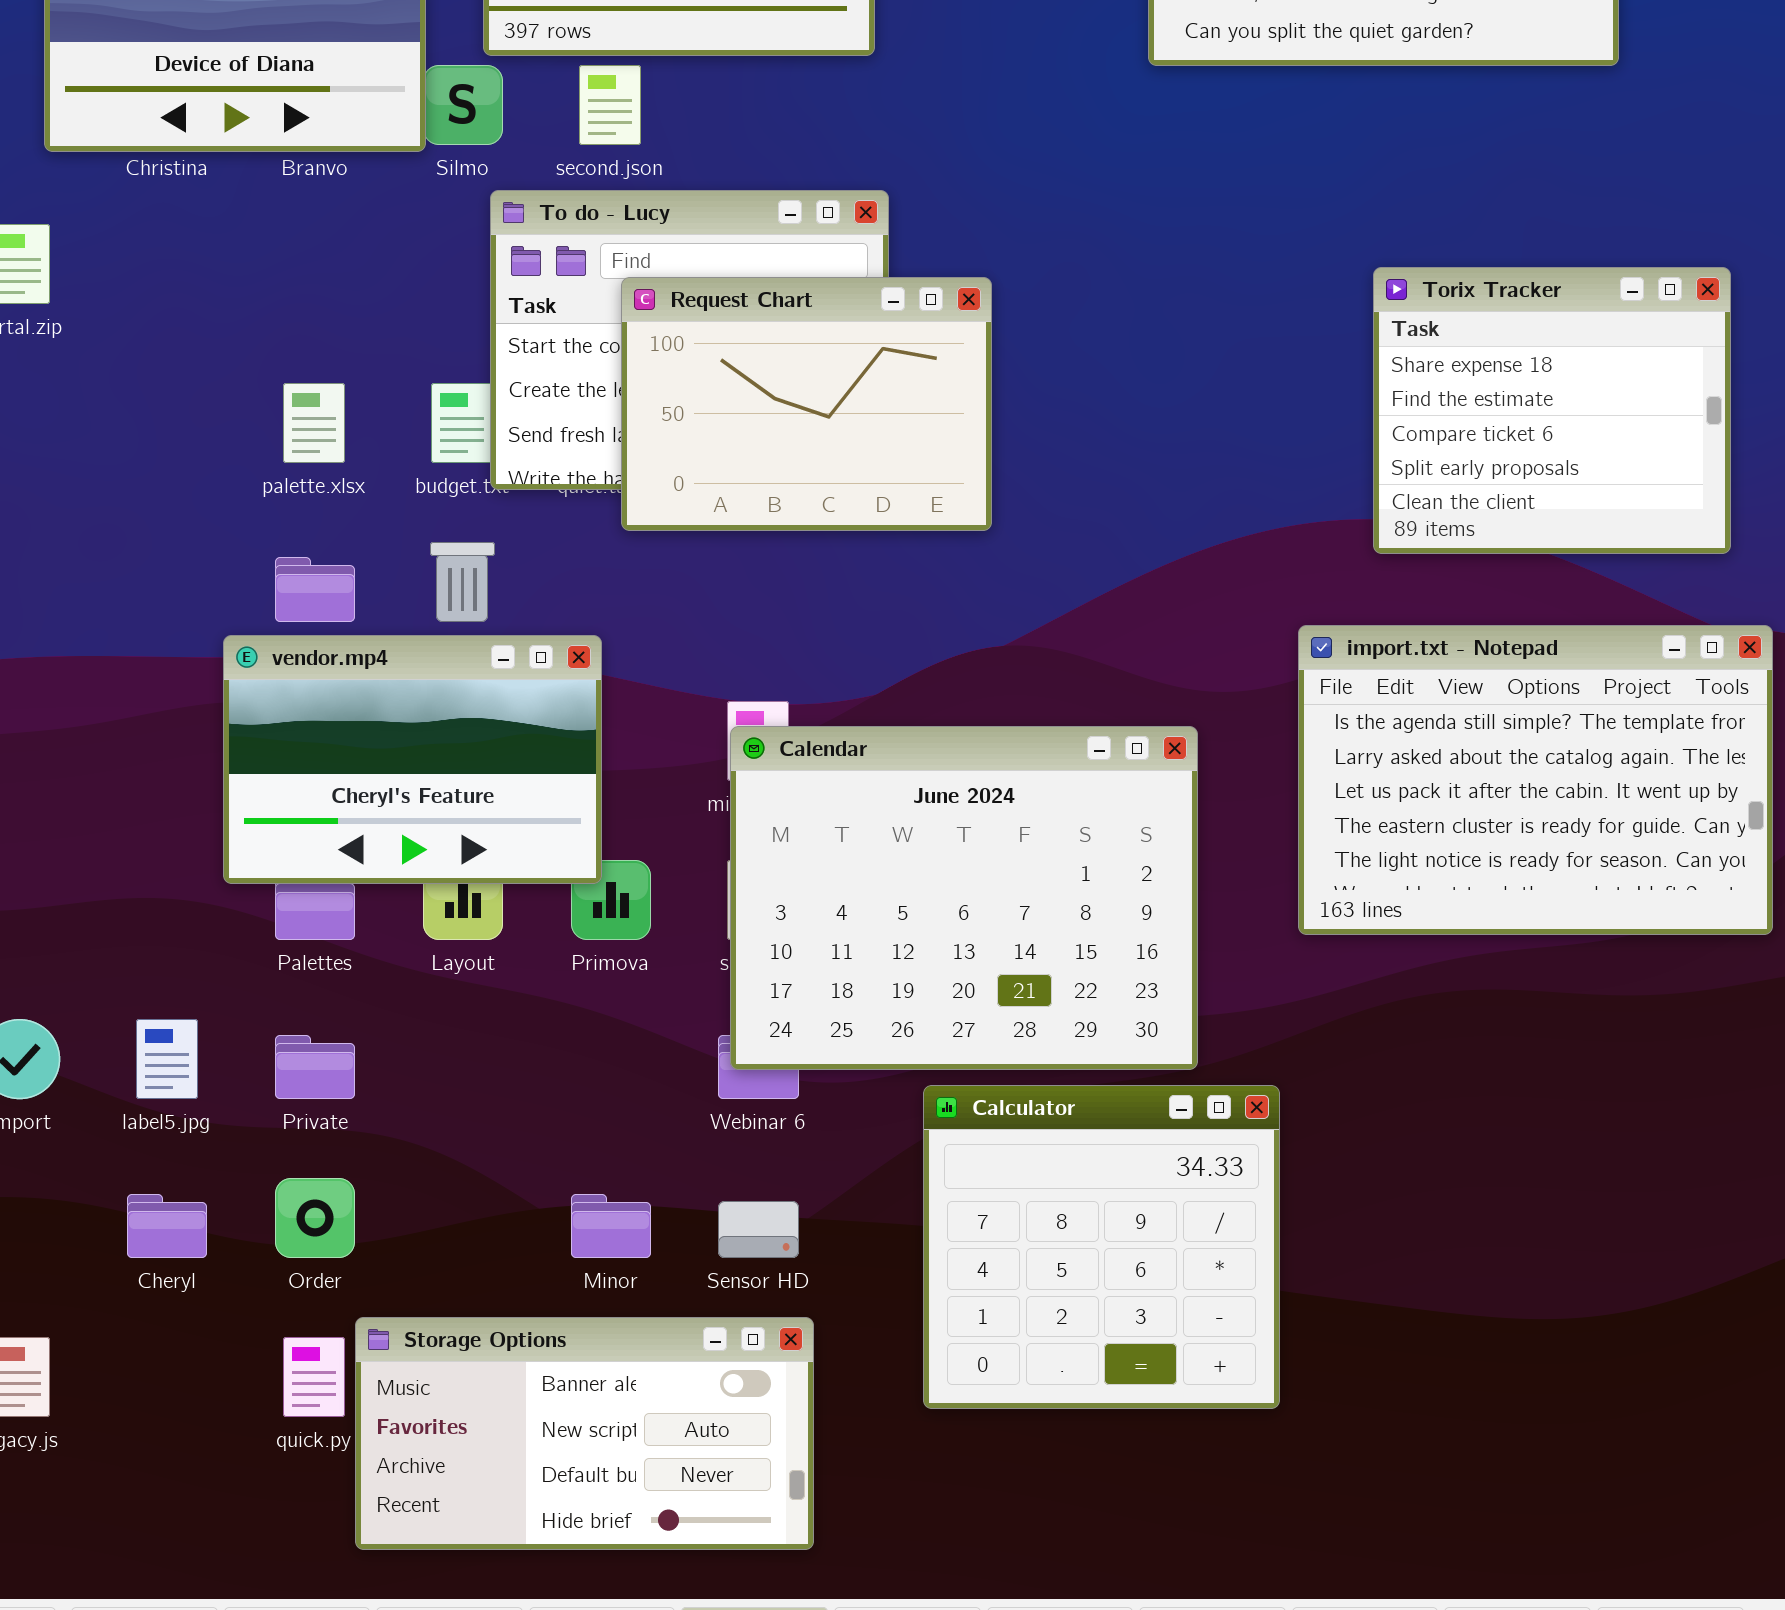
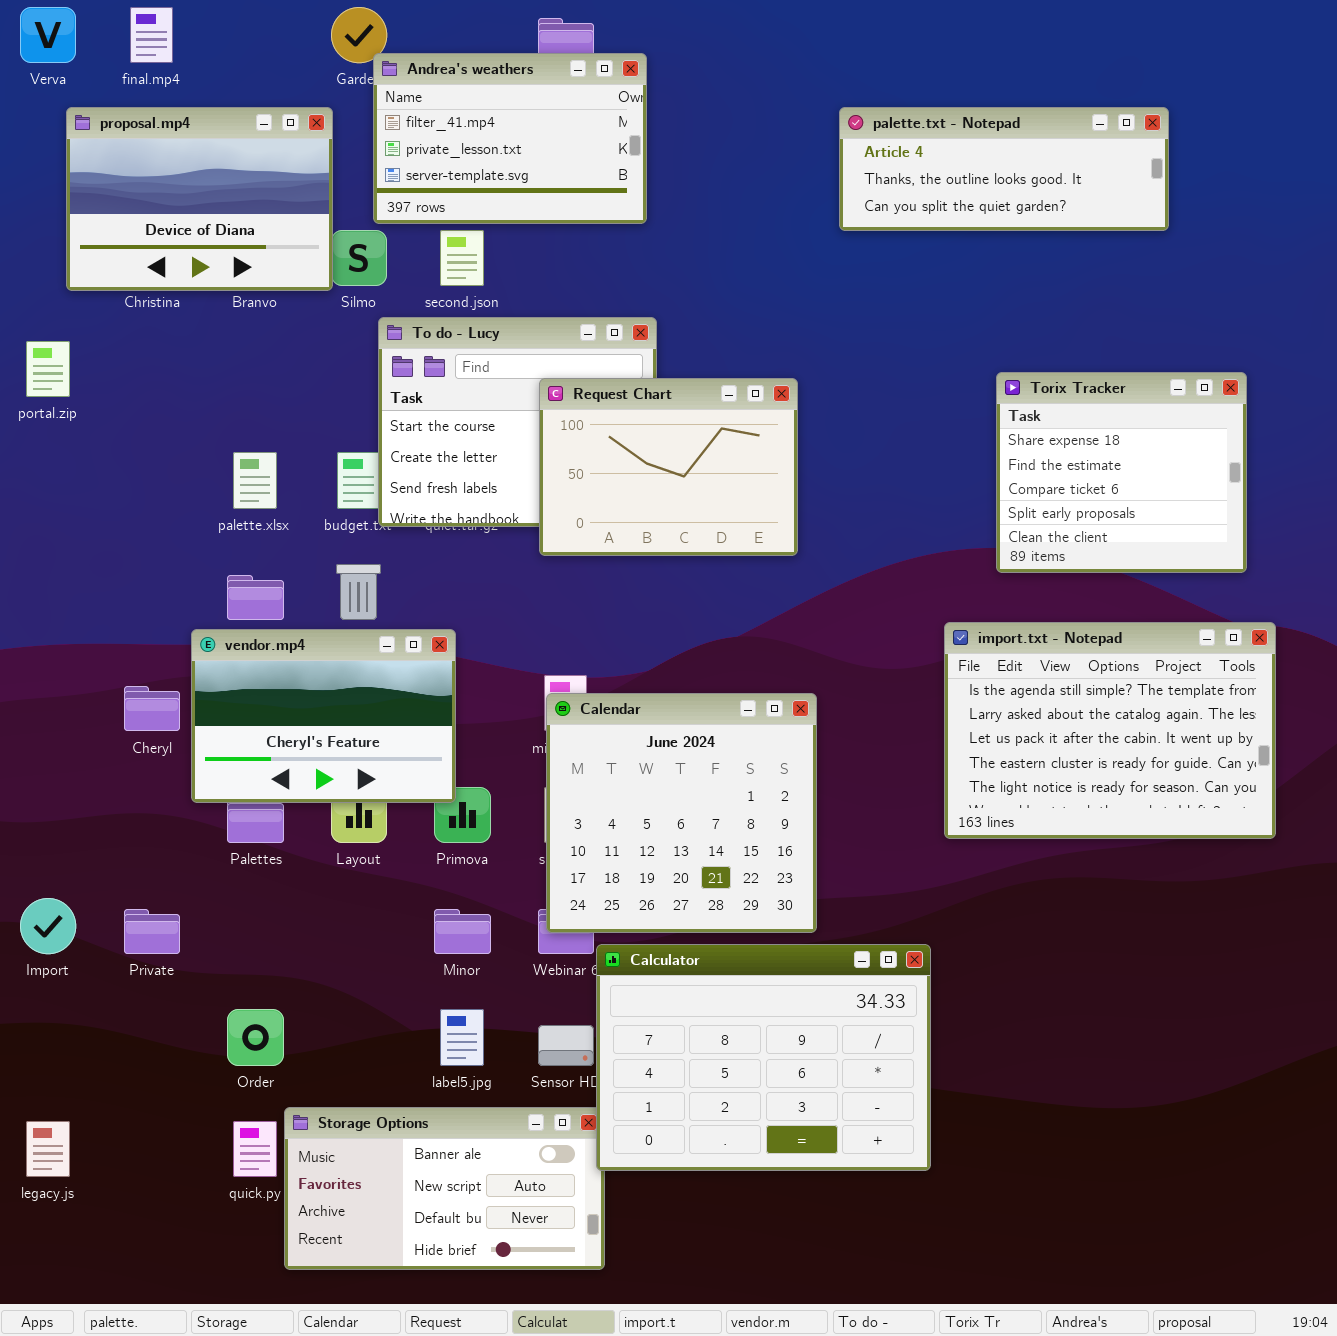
Request Chart: [621,277,992,531] -> [539,378,798,556], moved
Calendar: [730,726,1198,1070] -> [546,693,817,933], resized
label5.jpg: [136,1019,198,1099] -> [440,1009,484,1066], moved
Private: [275,1035,355,1099] -> [124,909,180,954], moved
Calculator: [923,1085,1280,1409] -> [596,944,931,1171], resized
Cheryl: [127,1194,207,1258] -> [124,686,180,731], moved
Minor: [571,1194,651,1258] -> [434,909,491,954], moved

